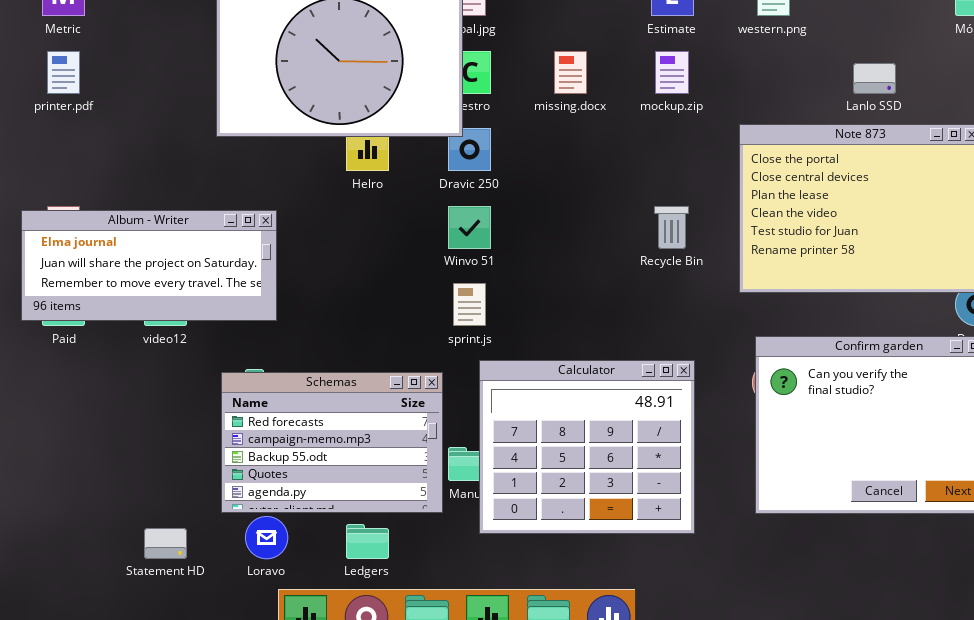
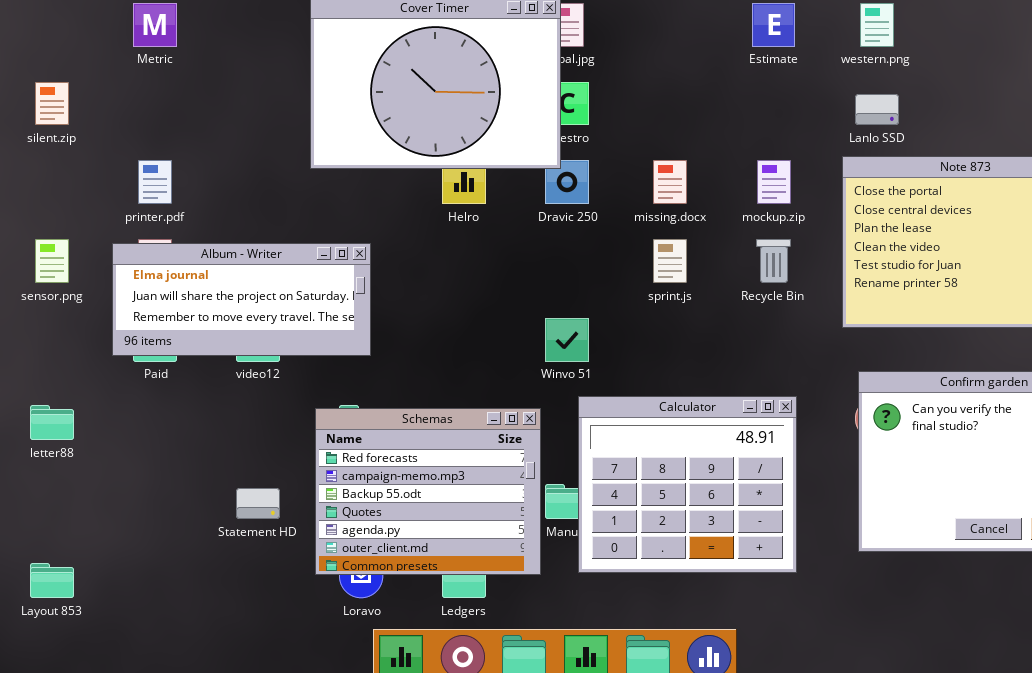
printer.pdf: [47,51,80,94] -> [138,160,172,204], moved
missing.docx: [554,51,587,94] -> [653,160,687,204], moved
mockup.zip: [655,51,689,94] -> [757,160,791,204], moved
Lanlo SSD: [853,63,896,94] -> [855,94,899,125], moved
Winvo 51: [448,206,491,249] -> [545,318,589,362], moved
sprint.js: [453,283,486,326] -> [653,239,687,283], moved
Schemas: [221,372,443,513] -> [315,408,541,575], resized
Statement HD: [144,528,187,559] -> [236,488,280,519], moved

